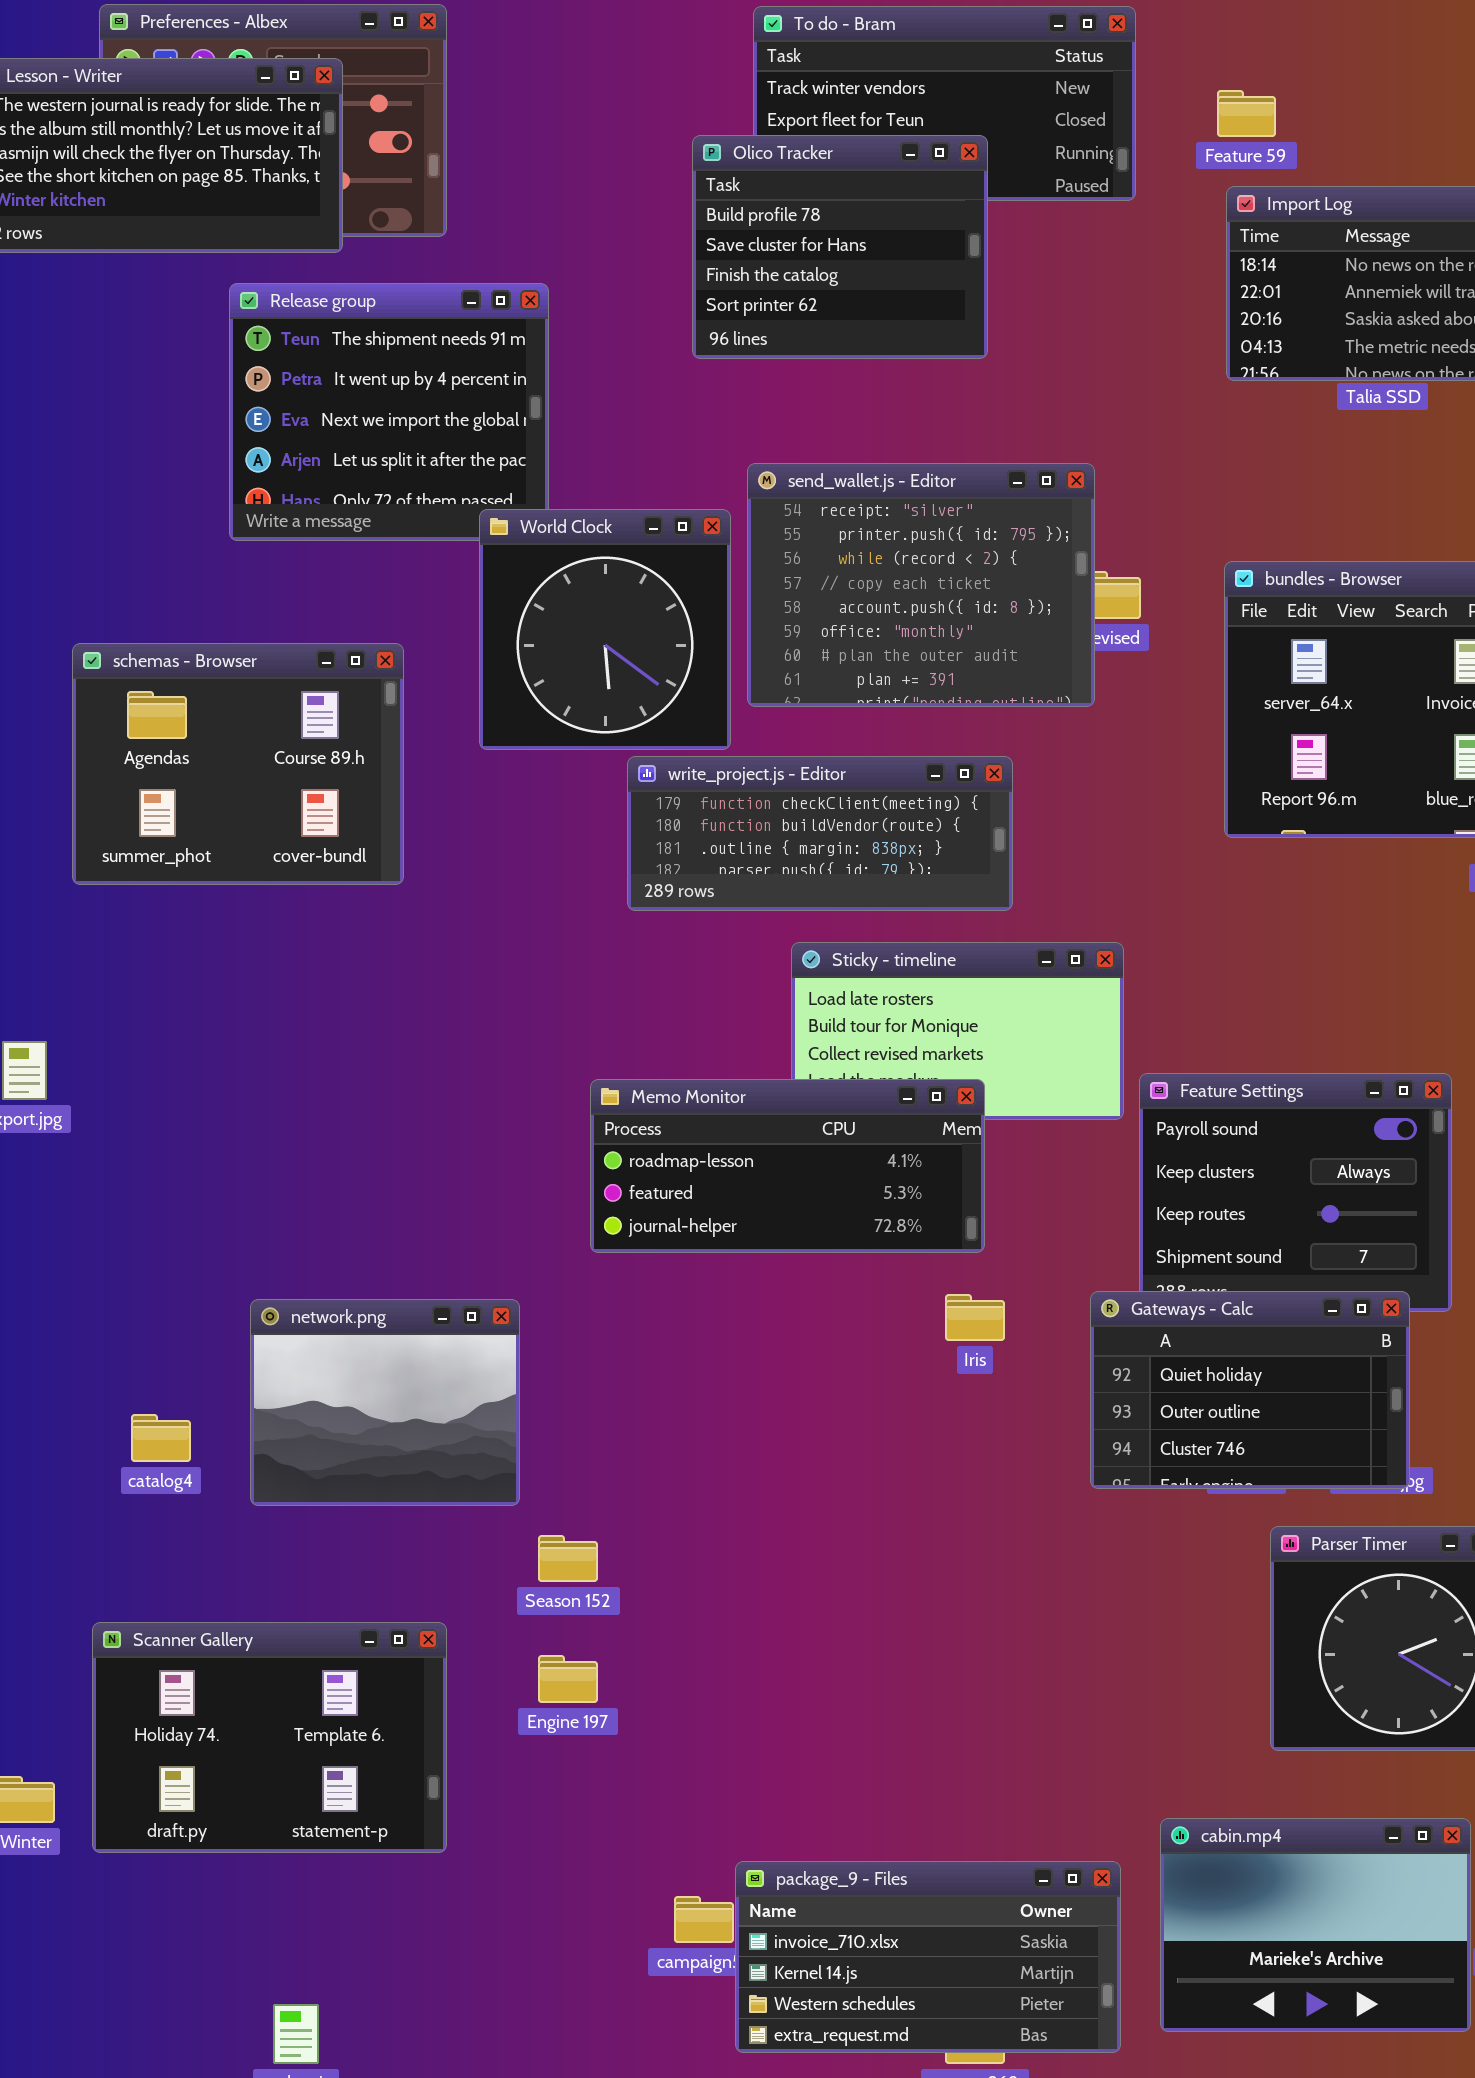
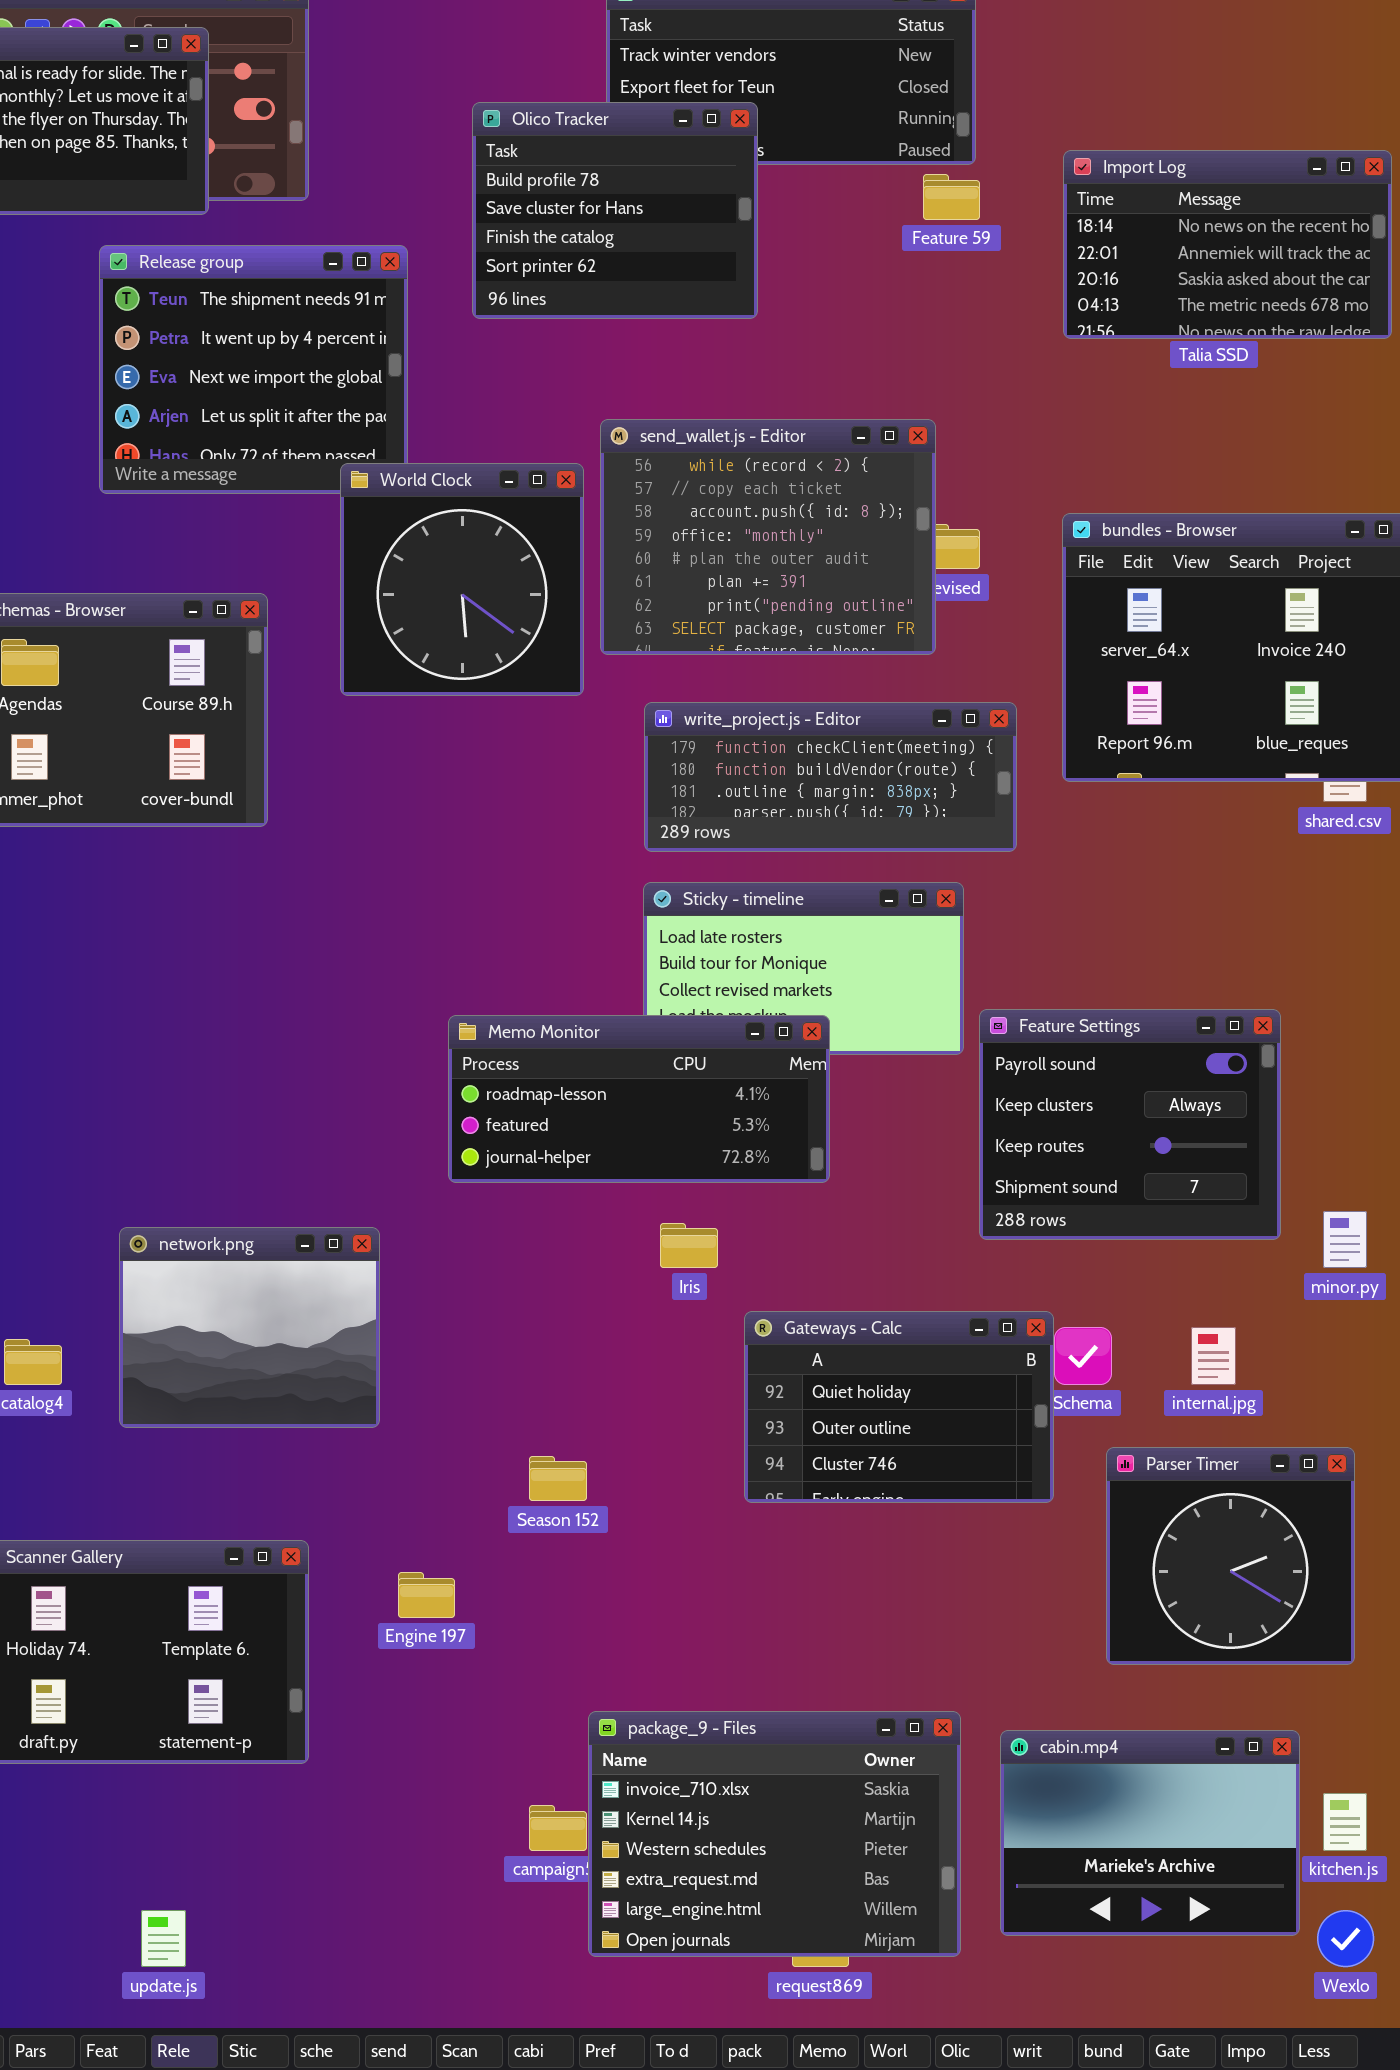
Feature 59: [1217,90,1276,137] -> [923,174,980,220], moved
Olico Tracker: [692,135,988,359] -> [472,102,758,319], moved
send_wallet.js - Editor: [747,463,1095,707] -> [600,419,936,655], scrolled down 2 rows
write_project.js - Editor: [627,756,1013,911] -> [644,702,1017,852], moved
Gateways - Calc: [1090,1291,1410,1489] -> [744,1311,1054,1503], moved
Iris: [945,1294,1005,1341] -> [660,1223,718,1268], moved
Season 152: [538,1535,598,1582] -> [529,1456,587,1501], moved
package_9 - Files: [735,1861,1121,2053] -> [588,1711,961,1957], resized

